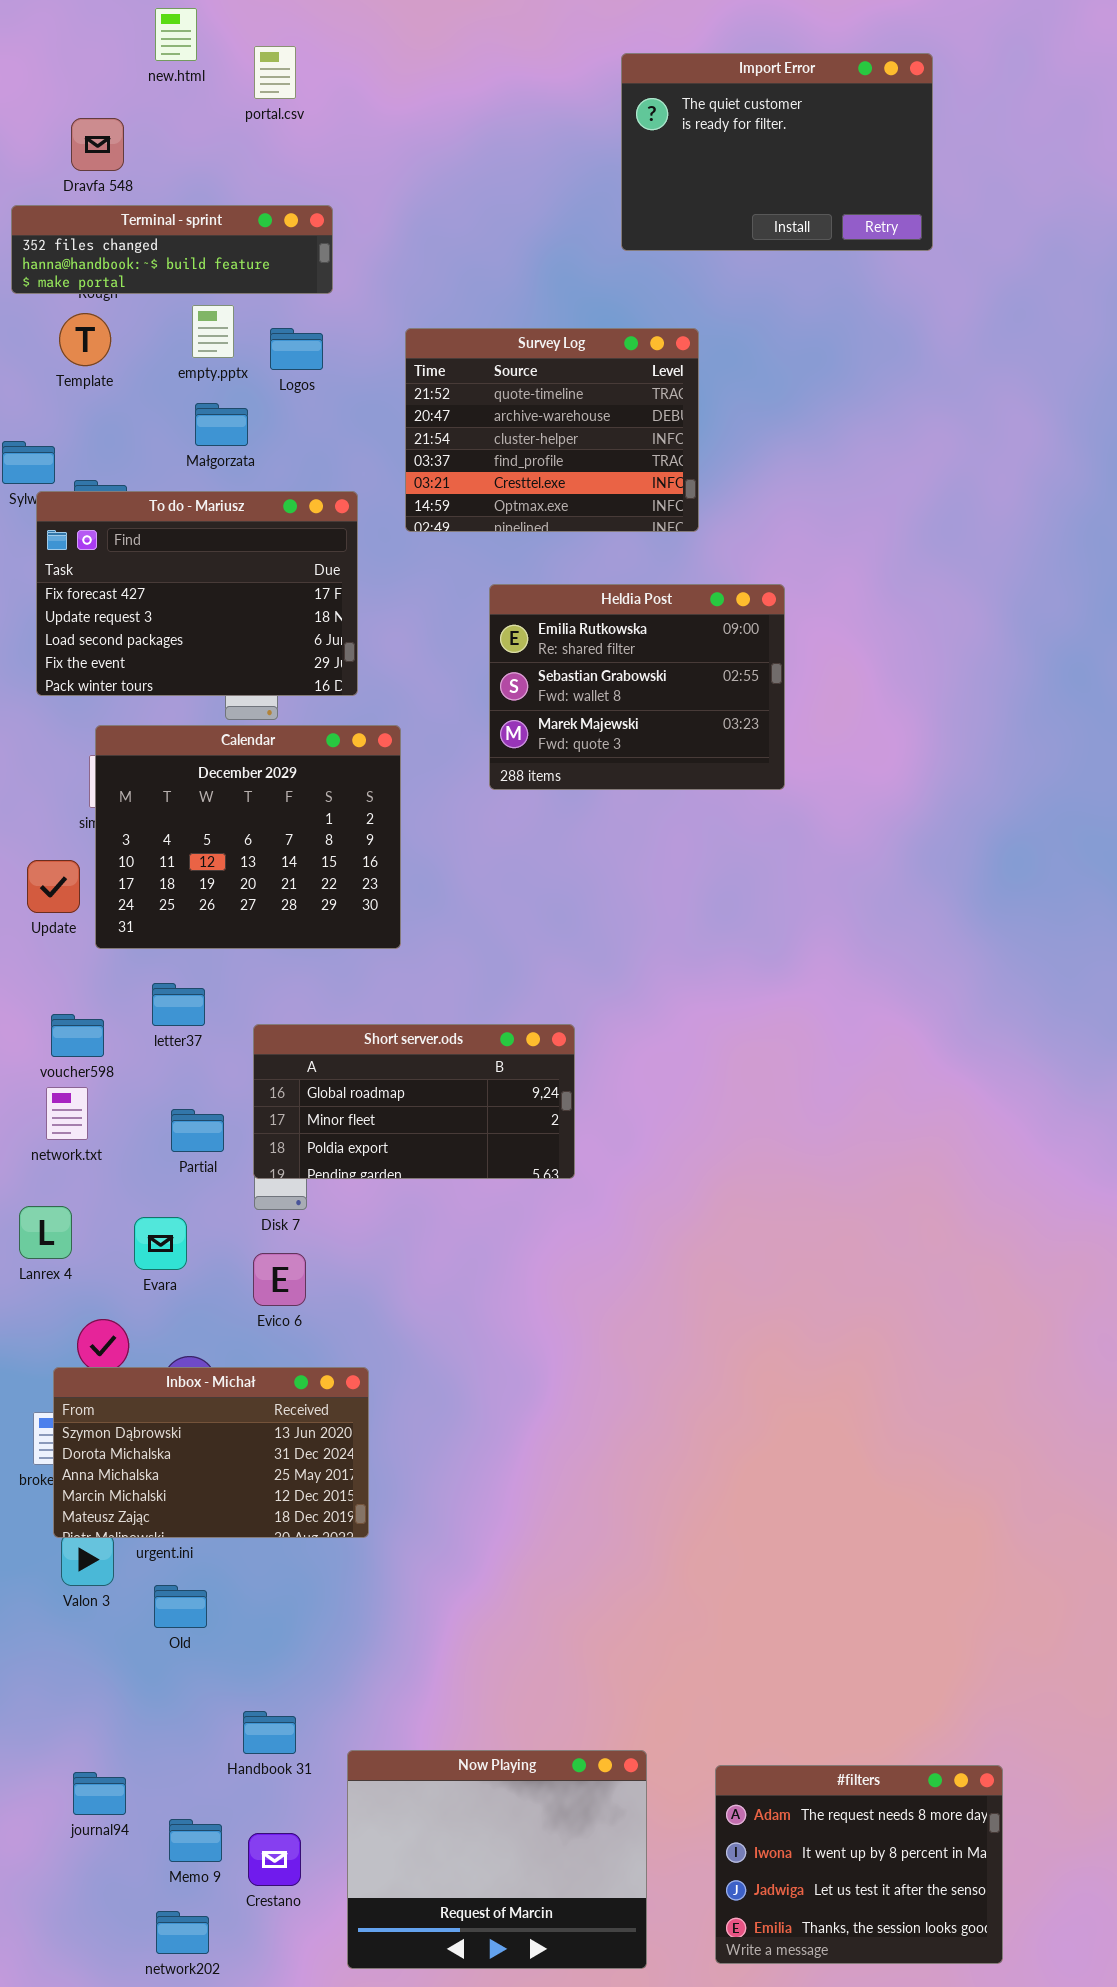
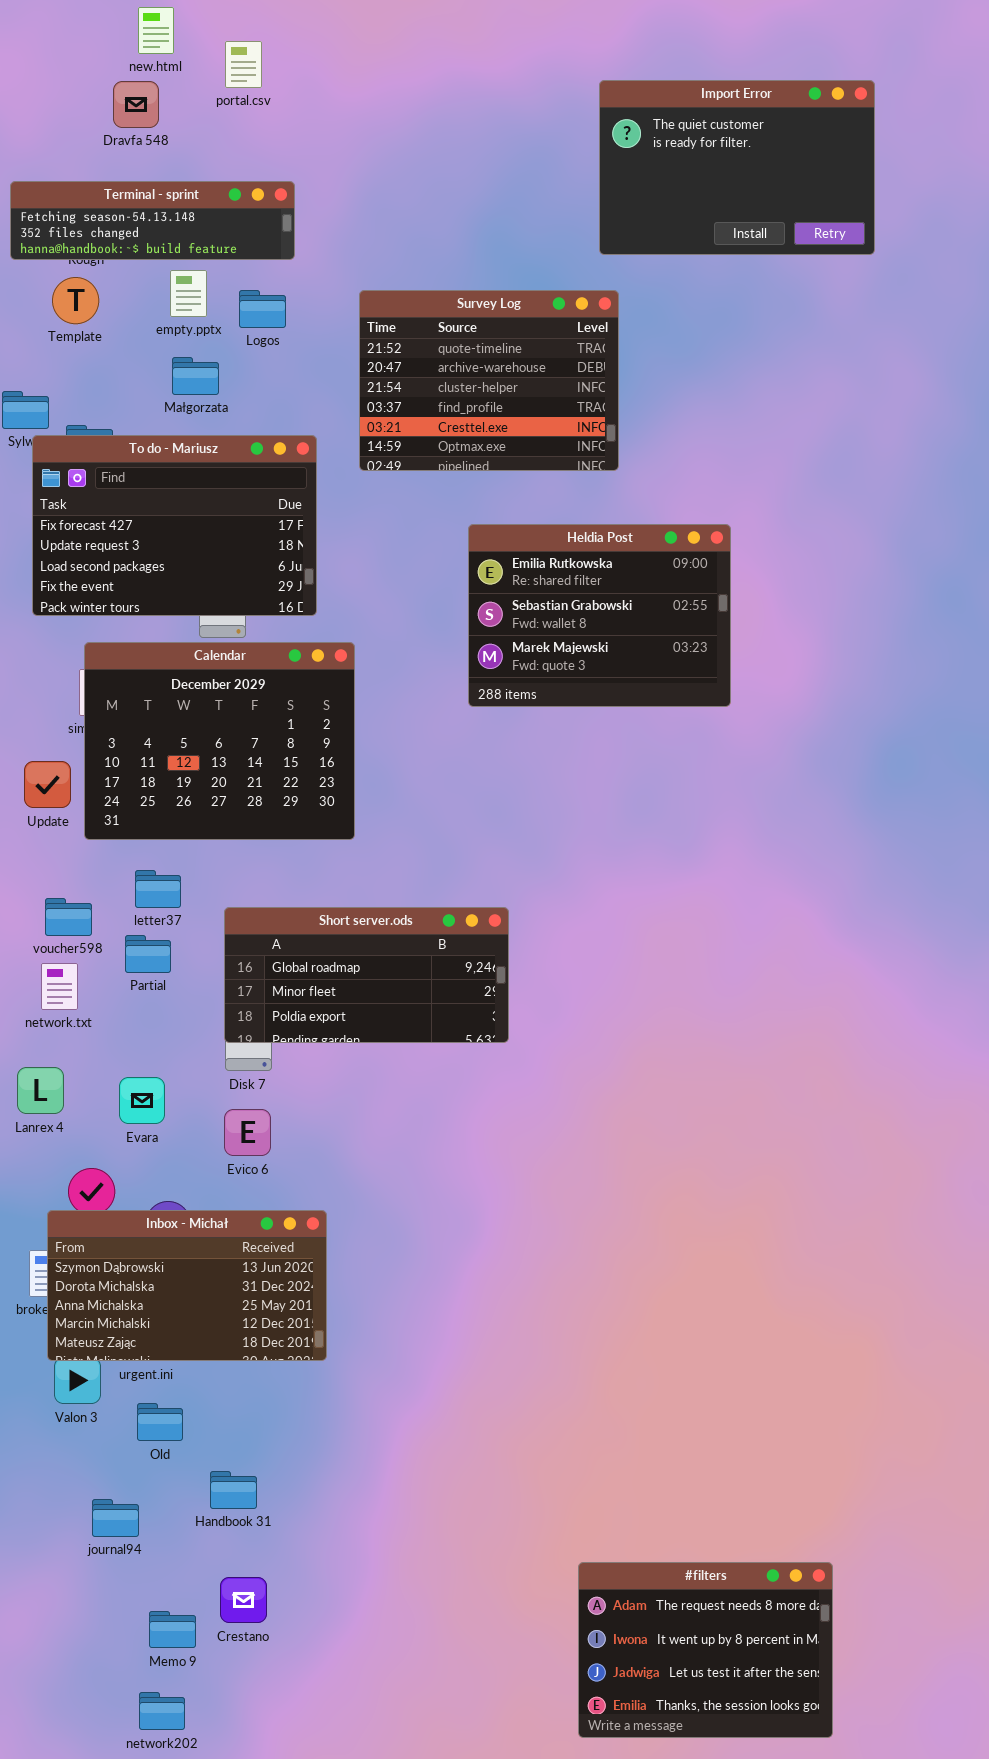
Import Error: [621,53,933,251] -> [599,80,875,255], moved
Dravfa 548: [71,118,124,171] -> [113,81,159,128], moved
Terminal - sprint: [11,205,333,294] -> [10,181,295,260], scrolled up 1 row
Heldia Post: [489,584,785,790] -> [468,524,731,707], moved
Partial: [171,1109,224,1152] -> [125,935,171,973], moved
Handbook 31: [243,1711,296,1754] -> [210,1471,257,1509], moved
Now Playing: [347,1750,647,1969] -> none, closed
#filters: [715,1765,1003,1964] -> [578,1562,833,1738], moved
journal94: [73,1772,126,1815] -> [92,1499,139,1537], moved
Crestano: [248,1833,301,1886] -> [220,1577,267,1623], moved

